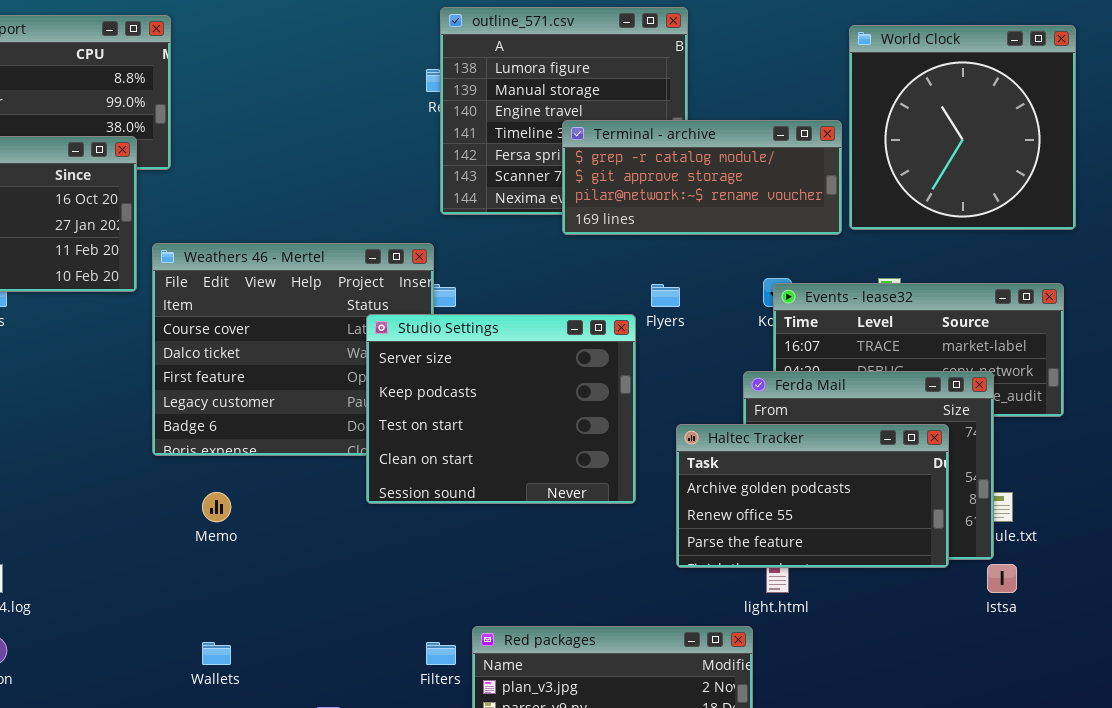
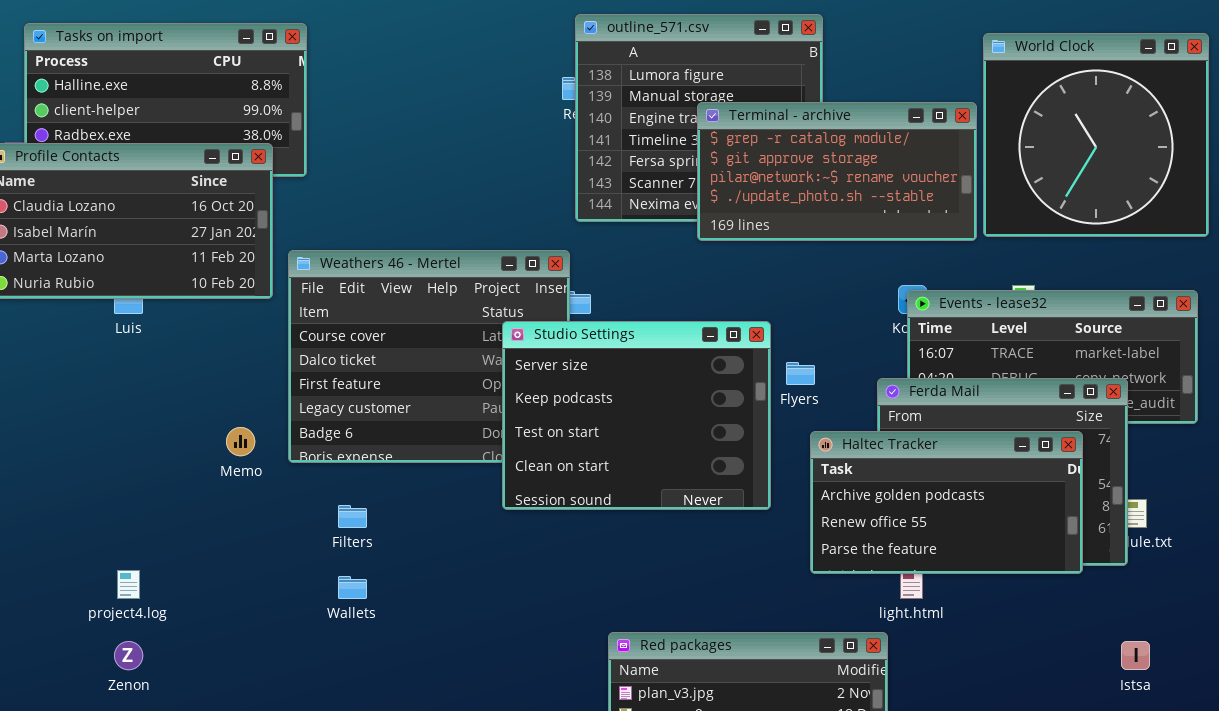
Terminal - archive: [562,120,842,235] -> [697,102,977,241], resized
Flyers: [651,284,680,307] -> [786,362,815,385], moved
Memo: [202,492,231,522] -> [226,427,255,456], moved
Istsa: [987,564,1017,593] -> [1121,641,1150,670], moved
Wallets: [202,642,231,665] -> [338,576,367,599], moved
Filters: [426,642,456,665] -> [338,505,367,528], moved

